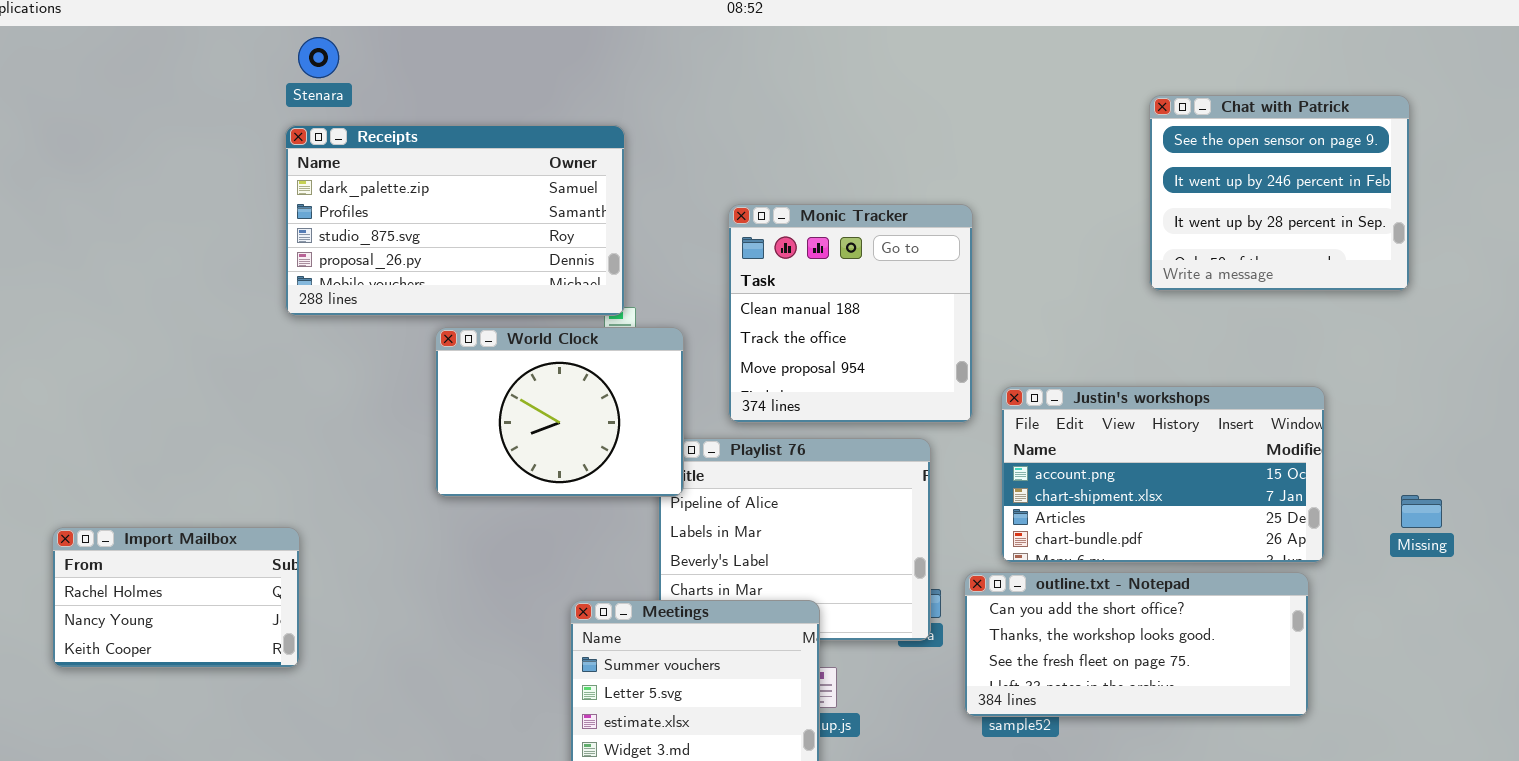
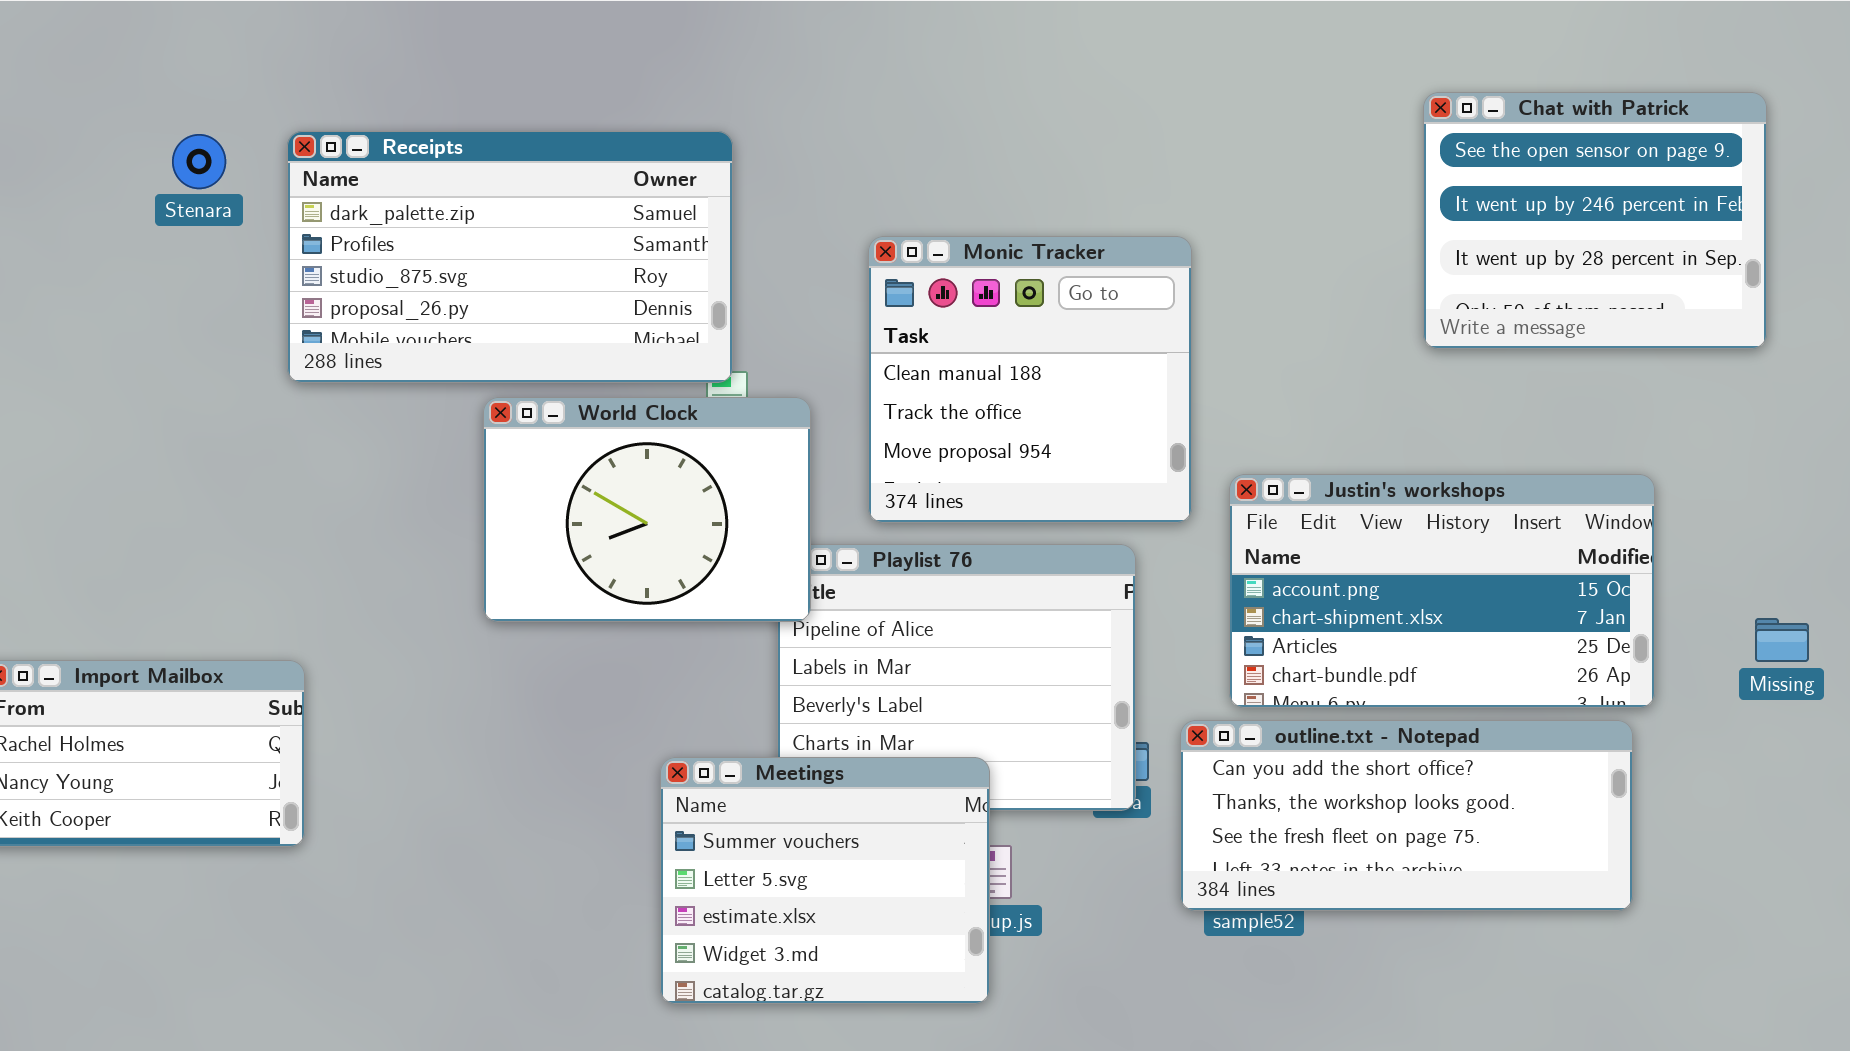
Stenara: [298,37,339,78] -> [172,134,226,189], moved

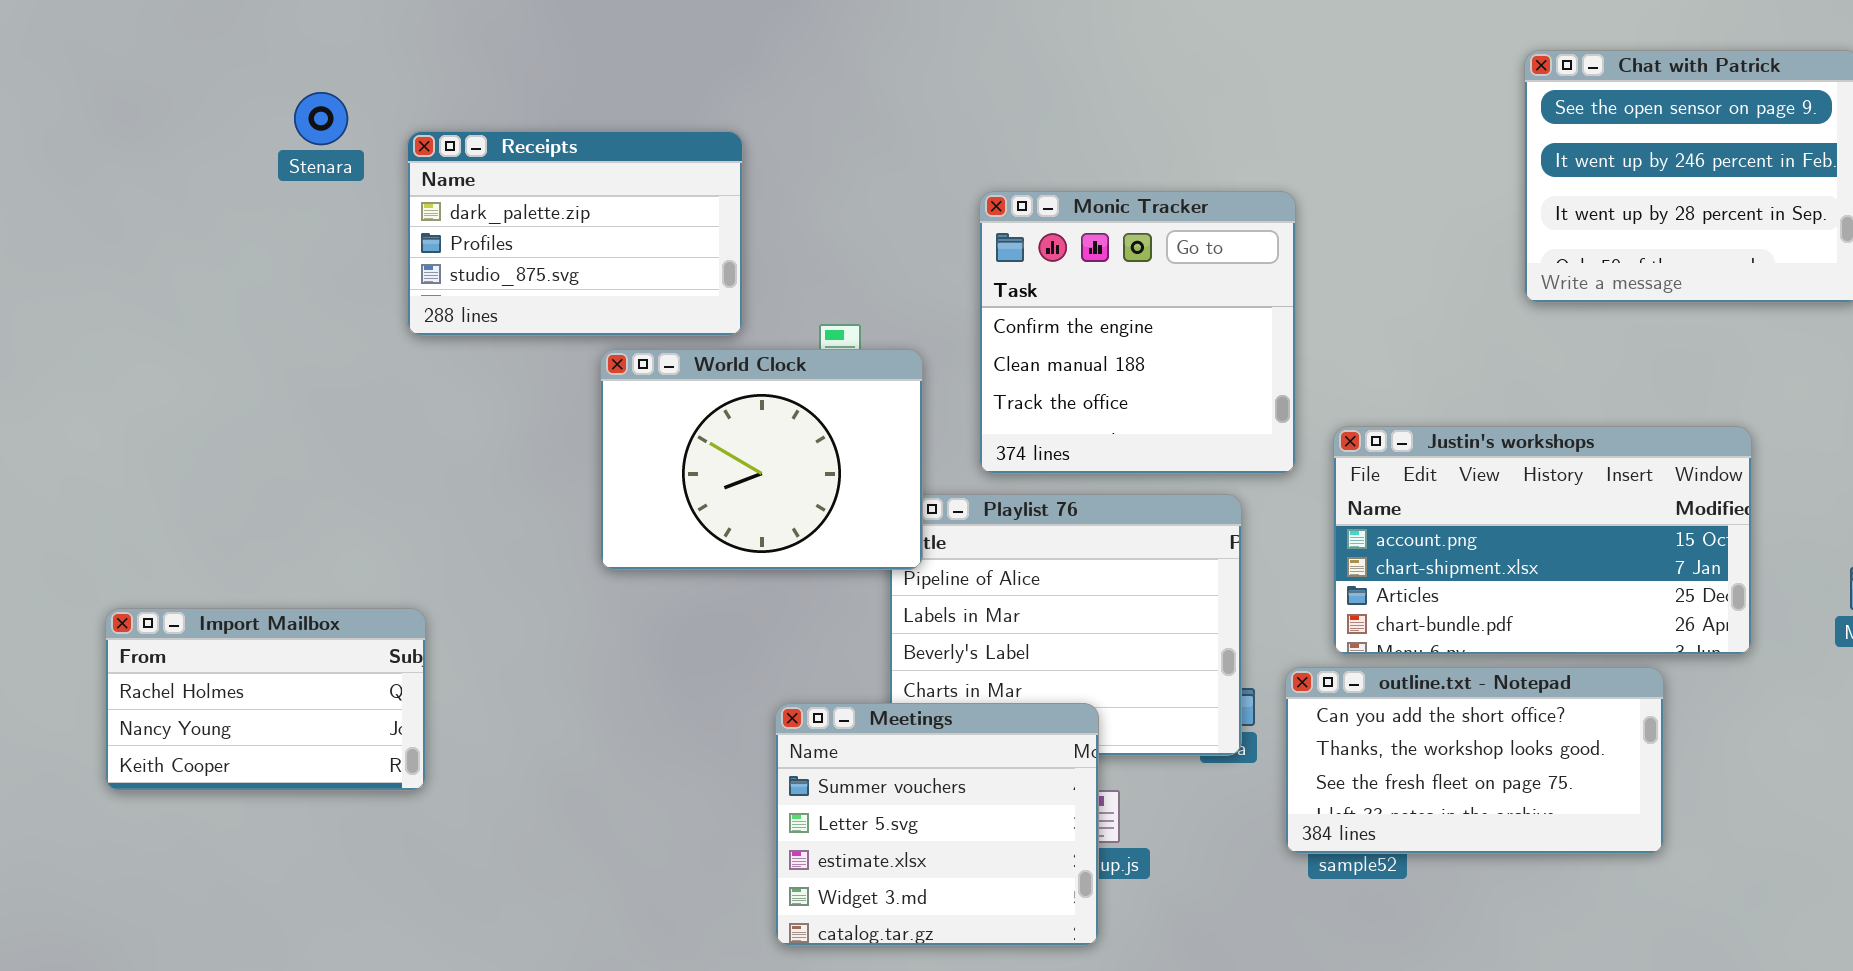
Receipts: [287,131,733,383] -> [407,131,743,336], resized
Monic Tracker: [868,236,1192,523] -> [979,191,1296,474], scrolled up 1 row
outline.txt - Notepad: [1180,720,1633,911] -> [1285,667,1664,854], resized

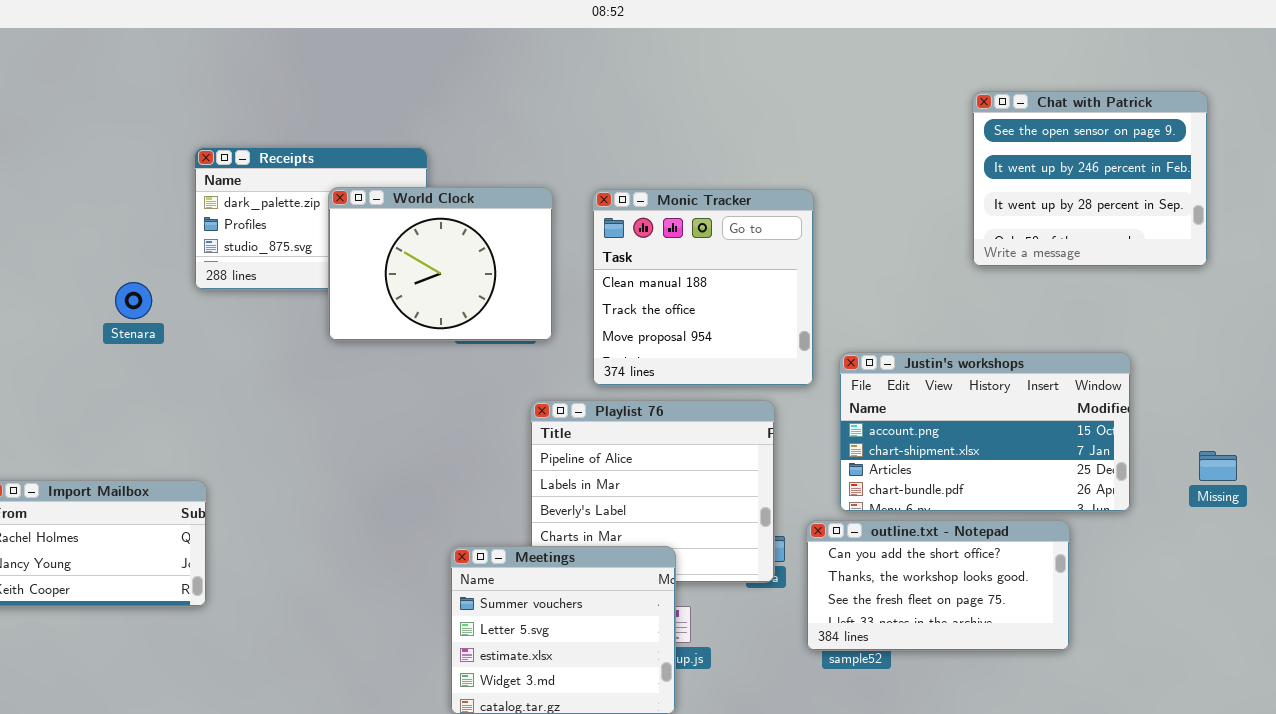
Stenara: [294,92,348,145] -> [115,282,152,319], moved
Monic Tracker: [979,191,1296,474] -> [592,189,814,386], scrolled down 1 row
World Clock: [600,349,923,570] -> [328,187,553,341], moved

